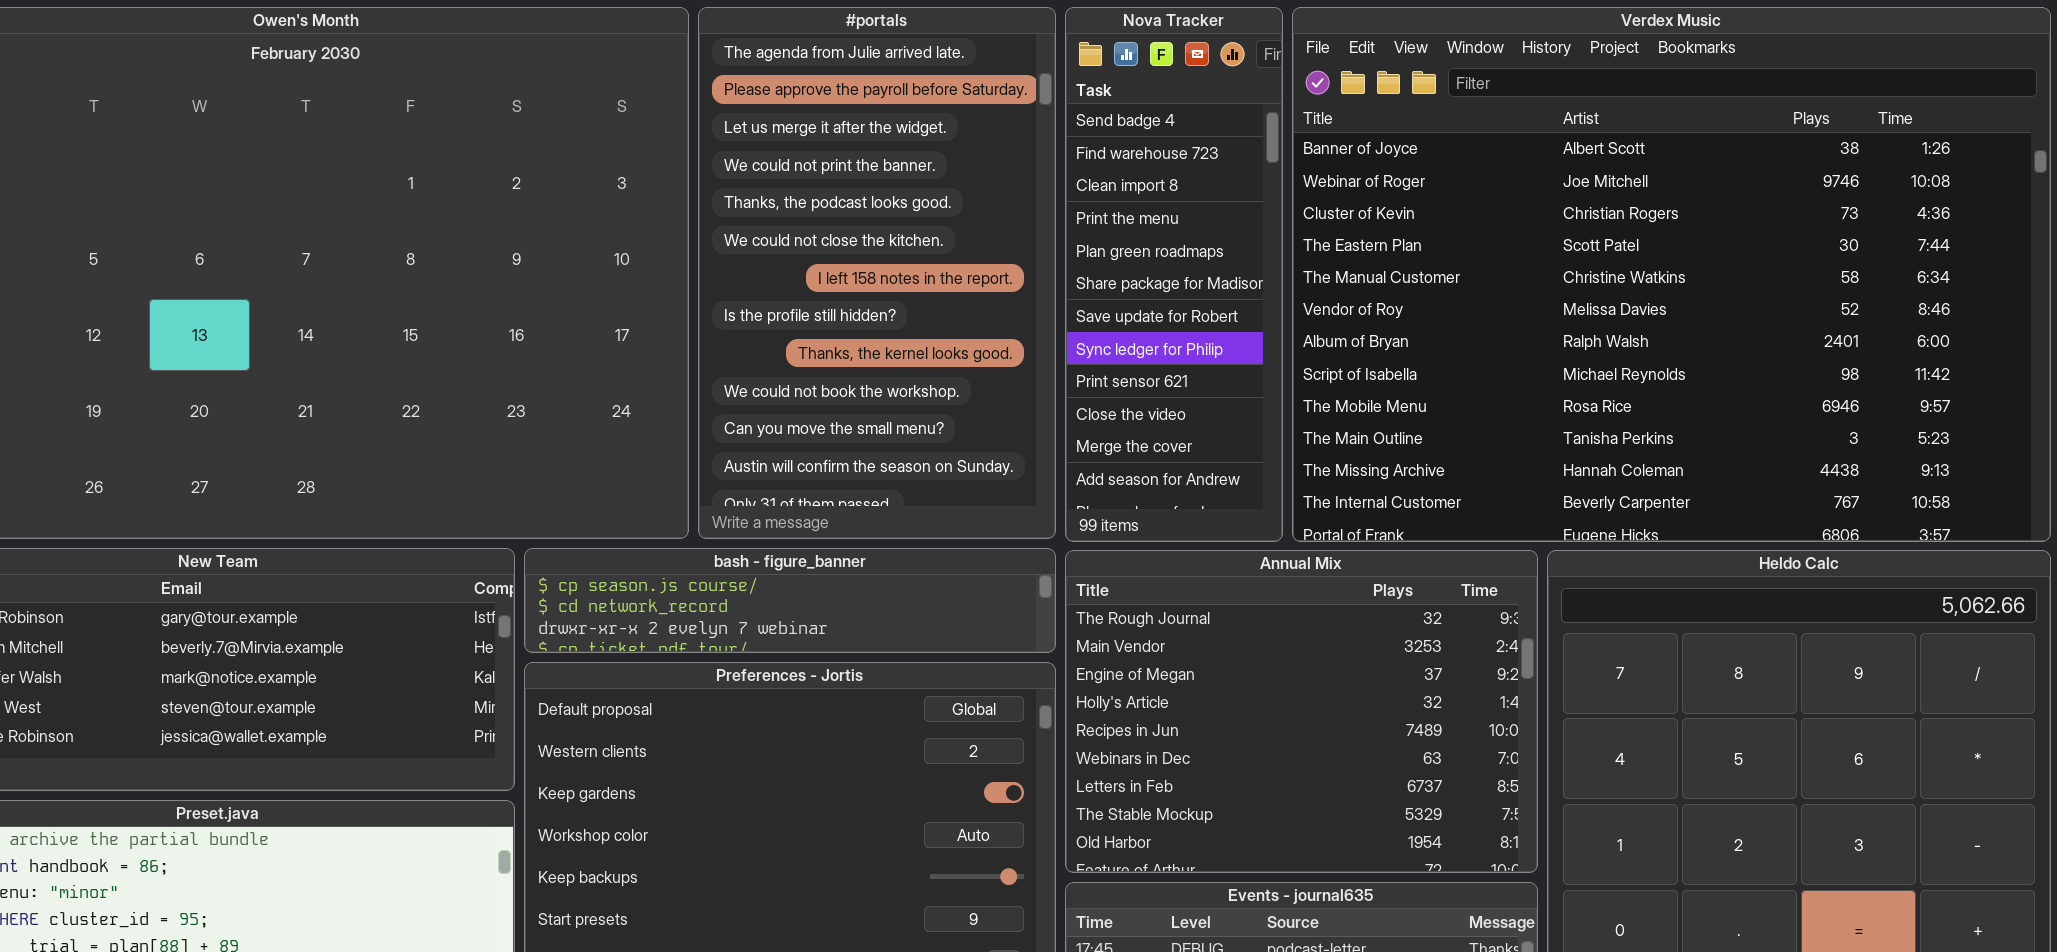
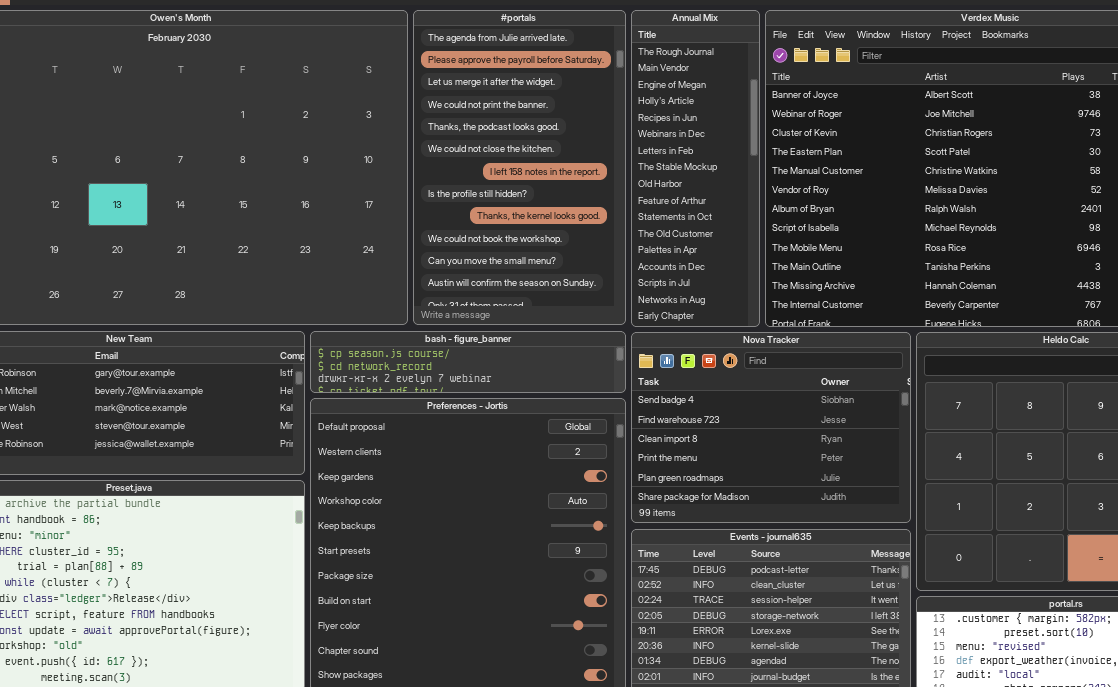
Nova Tracker: [1065,7,1283,542] -> [631,332,911,523], moved, resized
Annual Mix: [1065,550,1538,873] -> [631,10,760,327], moved, resized

